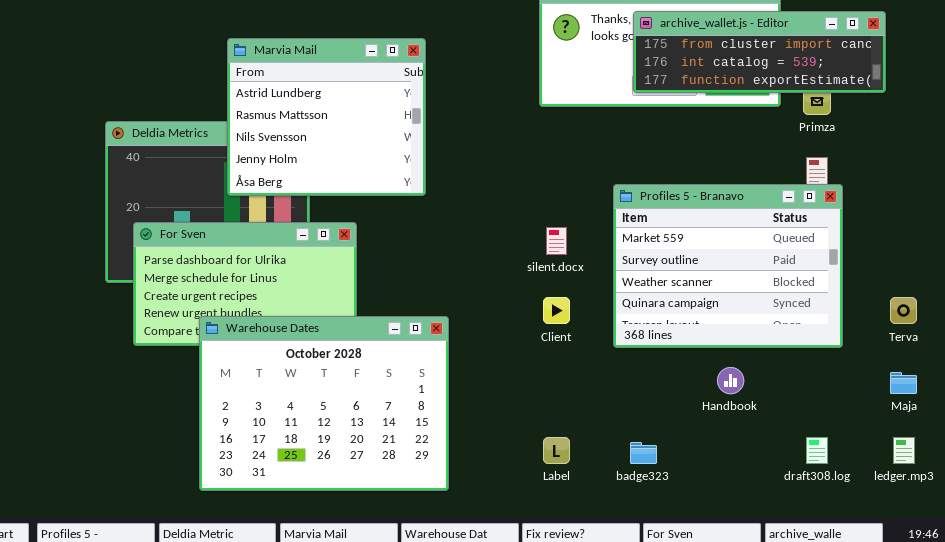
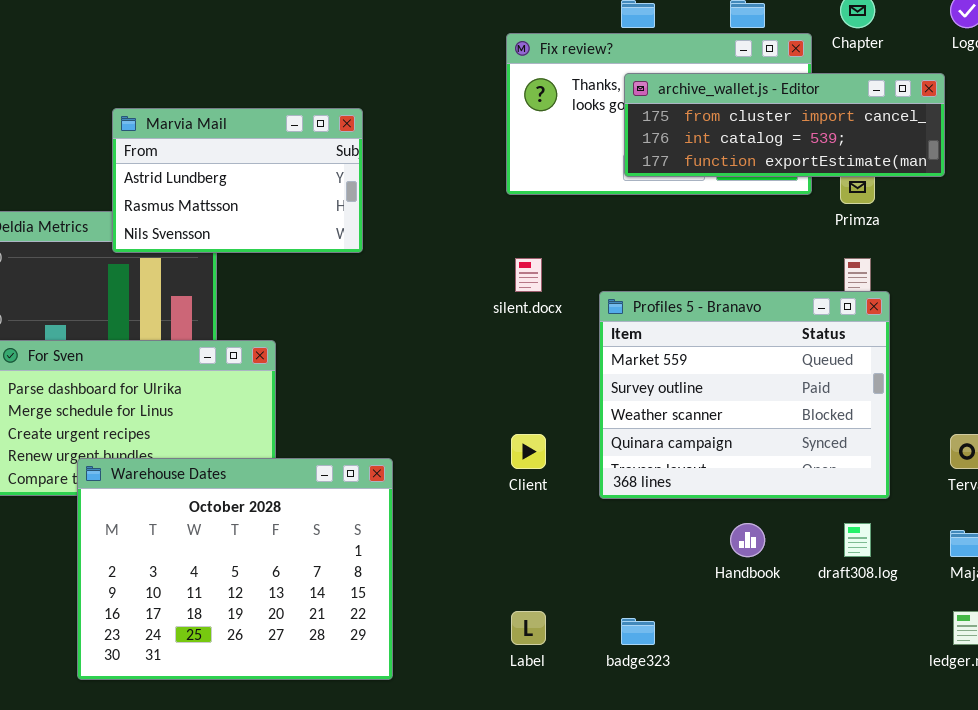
Marvia Mail: [227,38,426,196] -> [112,108,363,253], resized
silent.docx: [546,227,567,255] -> [515,258,542,292], moved
draft308.log: [806,437,828,464] -> [844,523,871,557], moved

